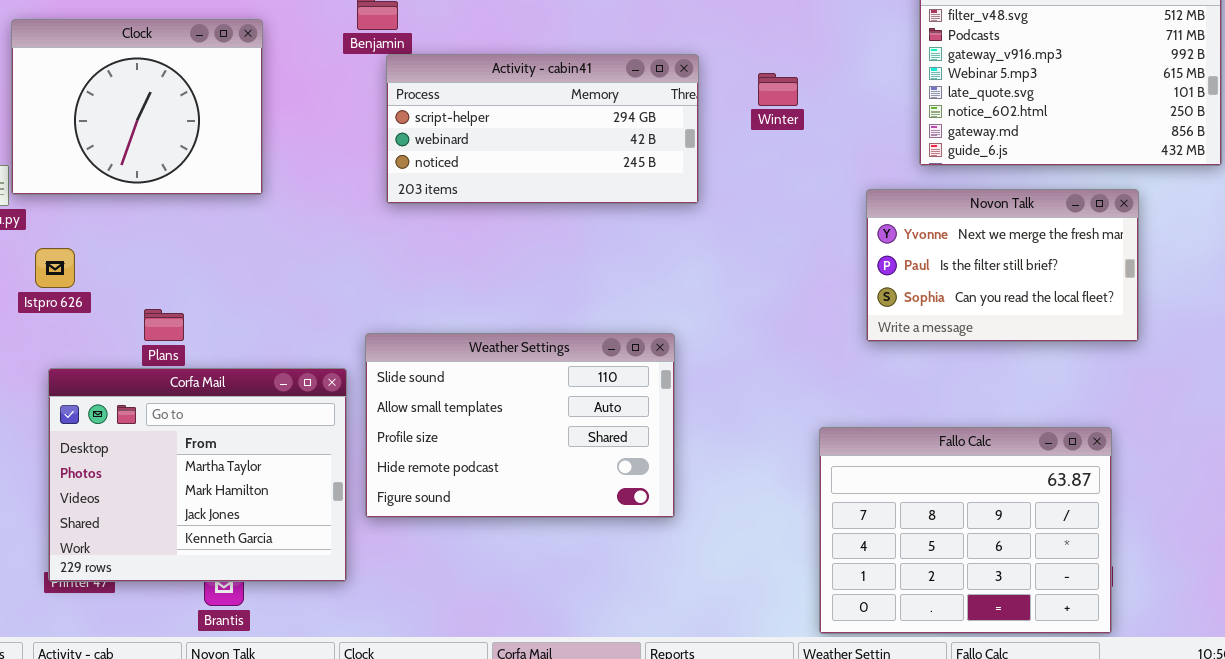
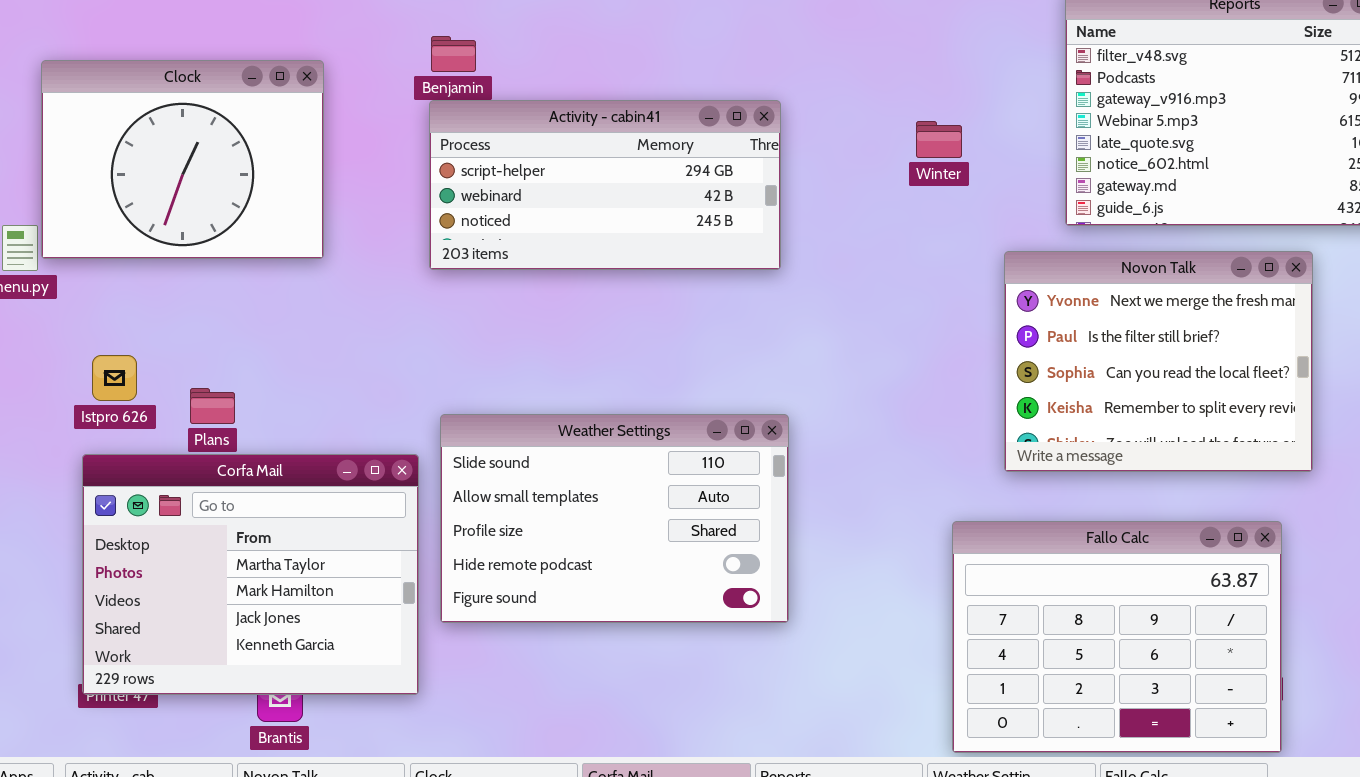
Activity - cabin41: [386,54,699,204] -> [429,100,781,270], moved
Winter: [758,73,798,106] -> [916,121,962,158], moved
Novon Talk: [866,189,1139,342] -> [1004,251,1313,472], resized
Istpro 626: [35,248,75,288] -> [92,355,137,401], moved

